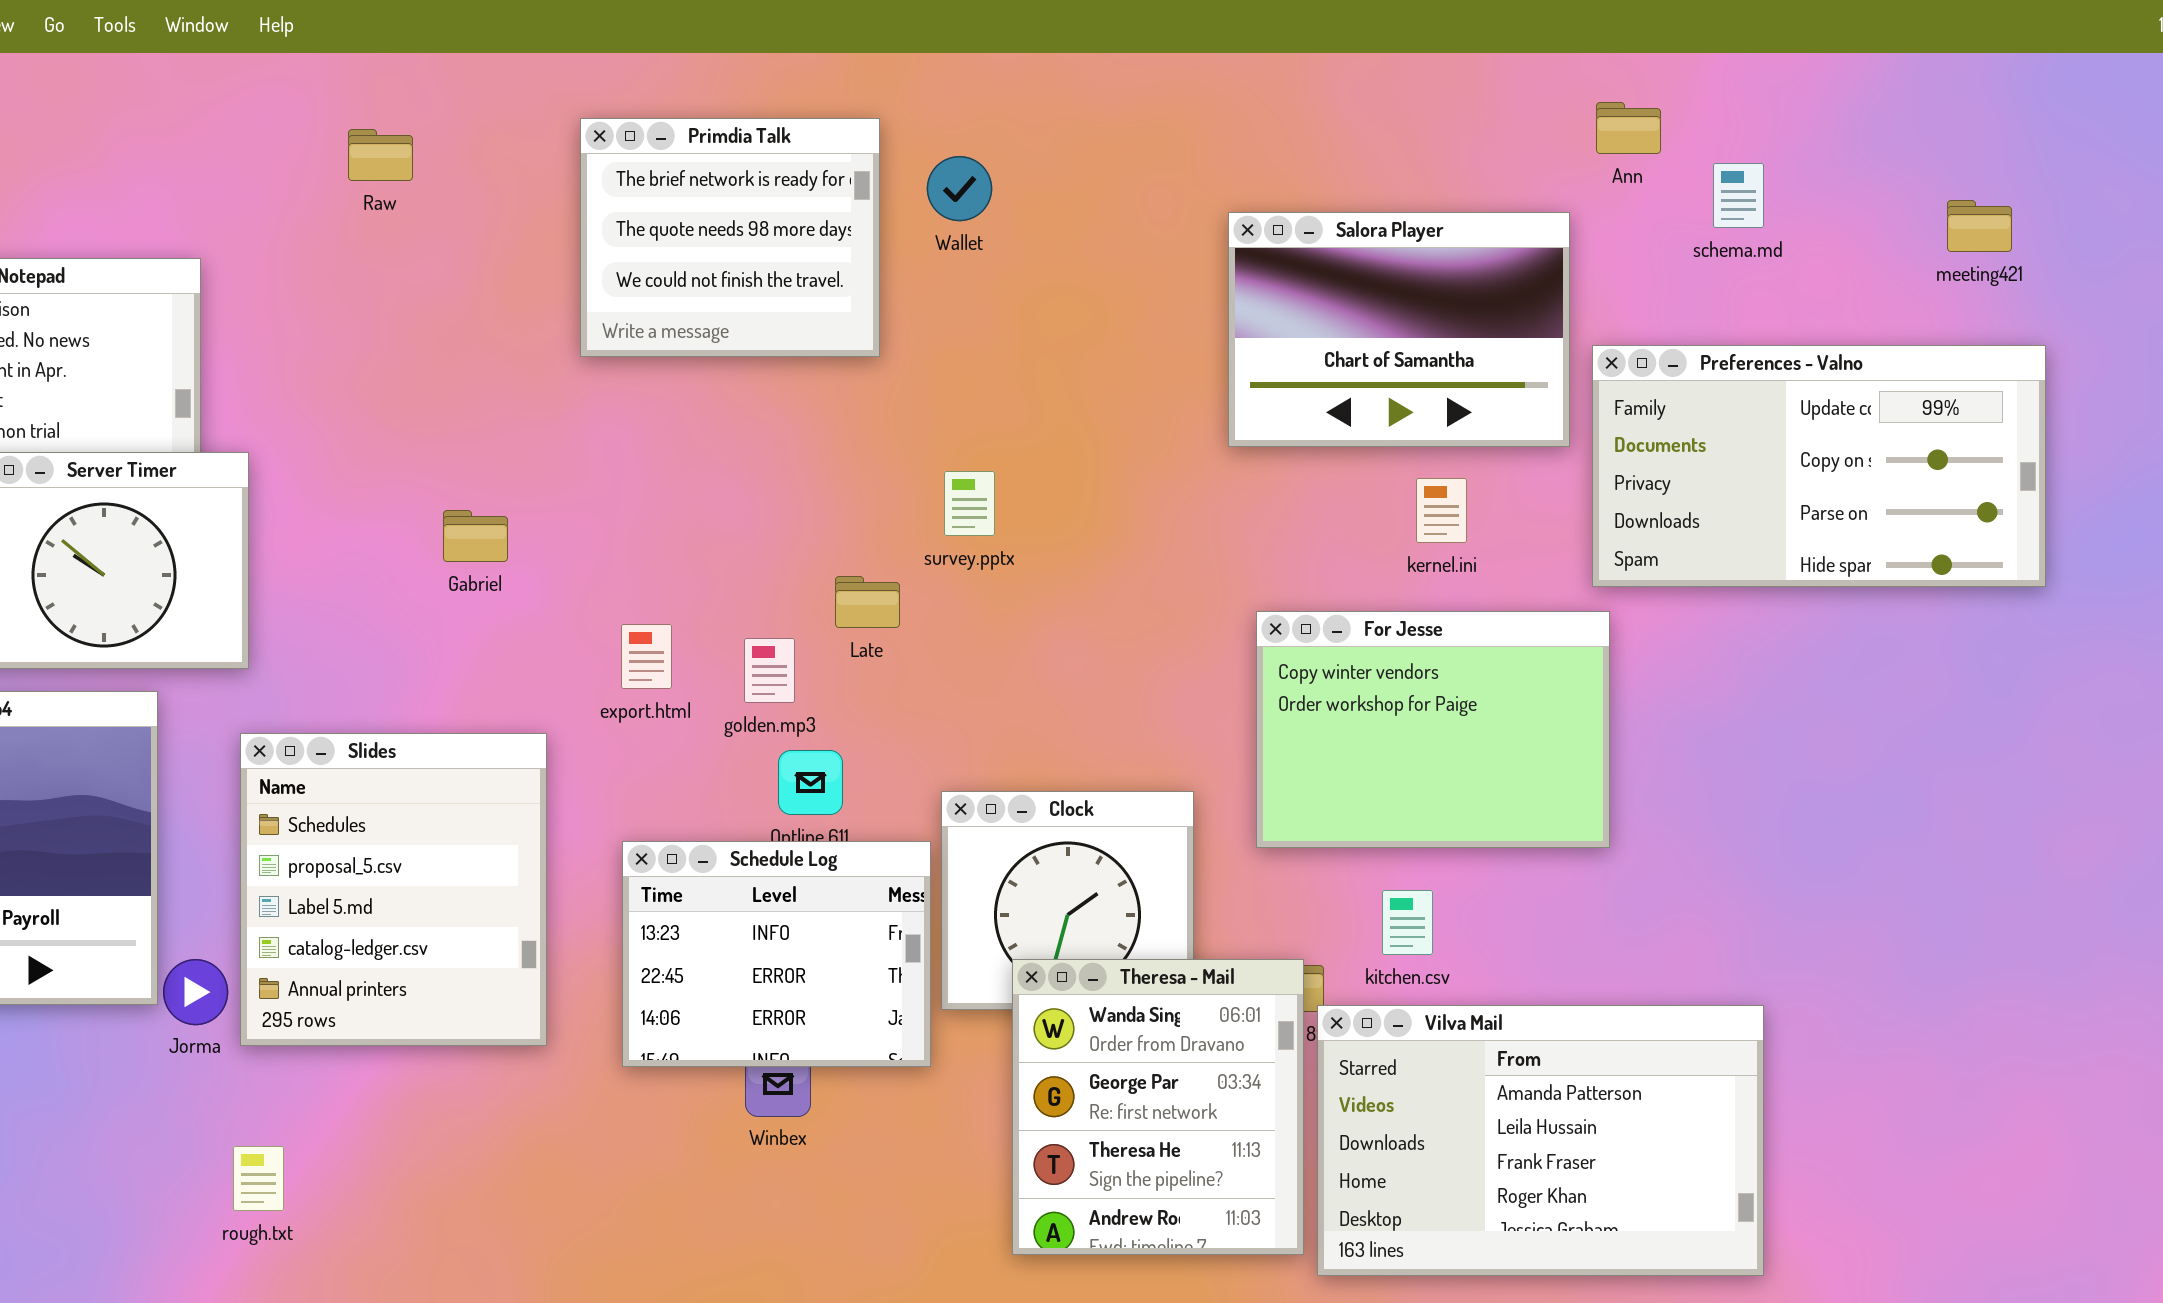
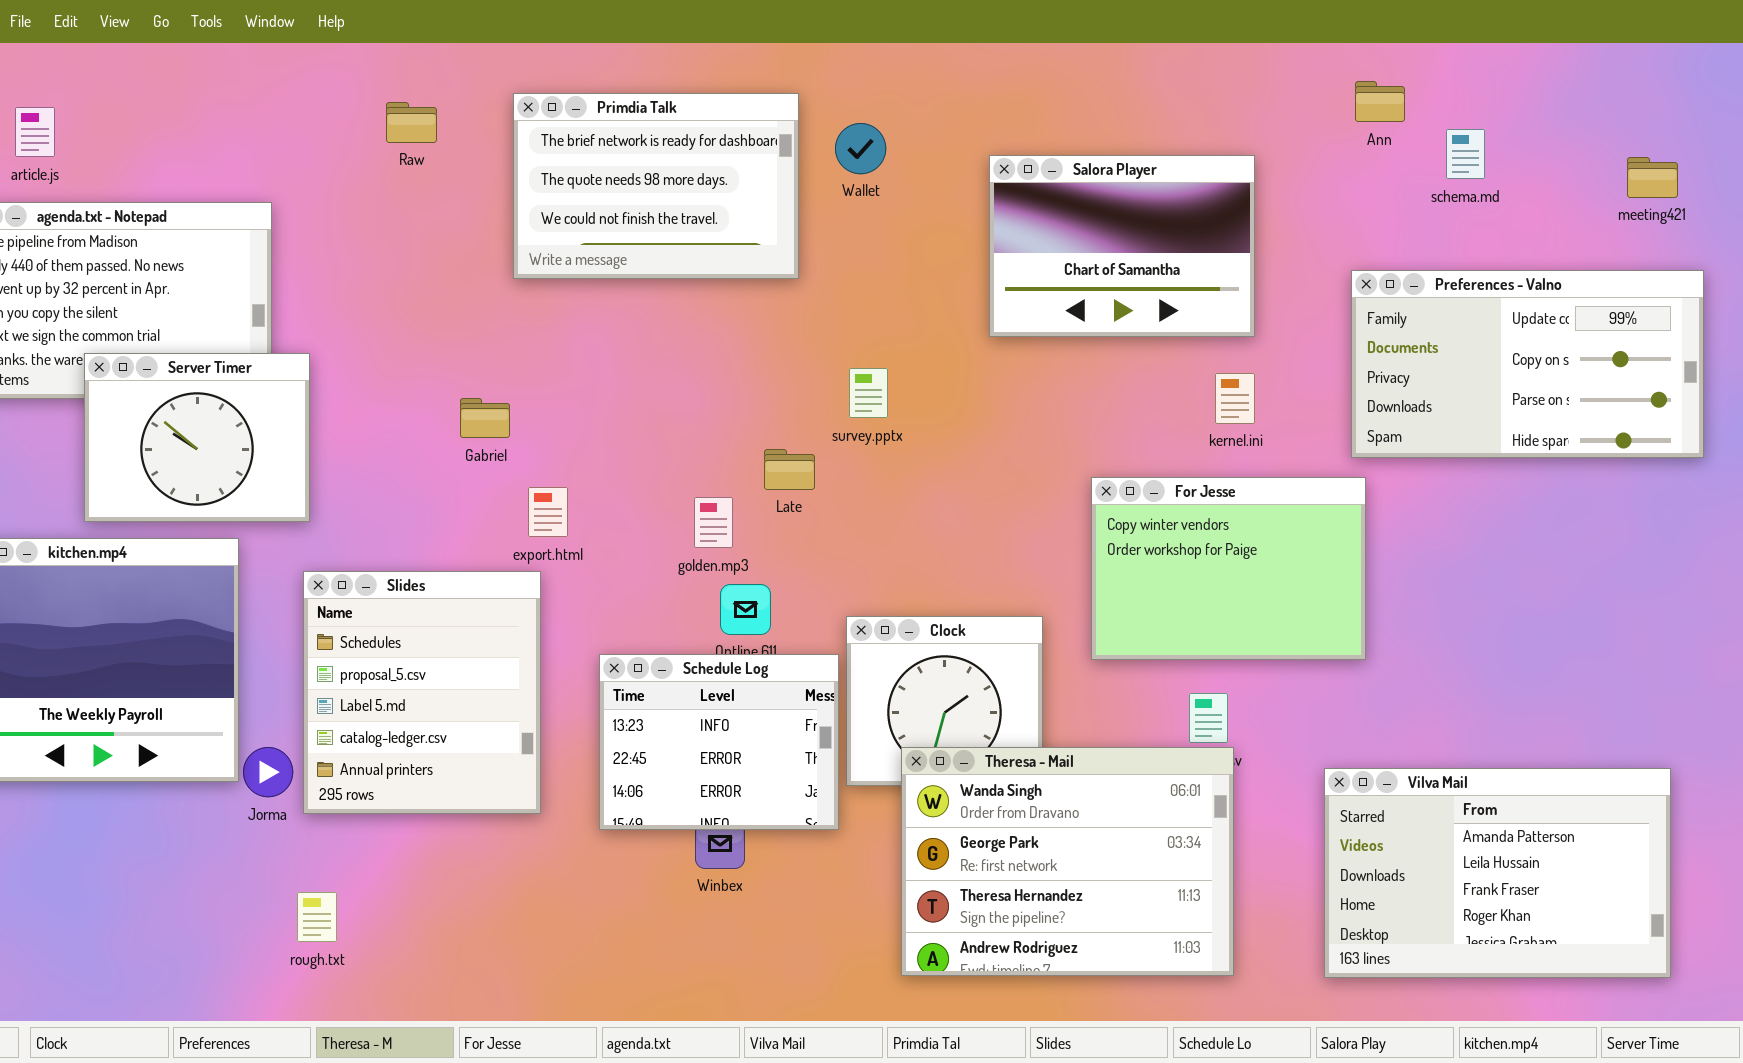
Primdia Talk: [580,118,880,357] -> [513,93,799,279], resized
Salora Player: [1228,212,1570,447] -> [989,155,1255,337], moved
export.html: [621,624,672,689] -> [528,487,568,537], moved
Theresa - Mail: [1012,959,1304,1255] -> [901,747,1234,976], resized
Vilva Mail: [1317,1005,1764,1276] -> [1324,768,1671,978], moved

